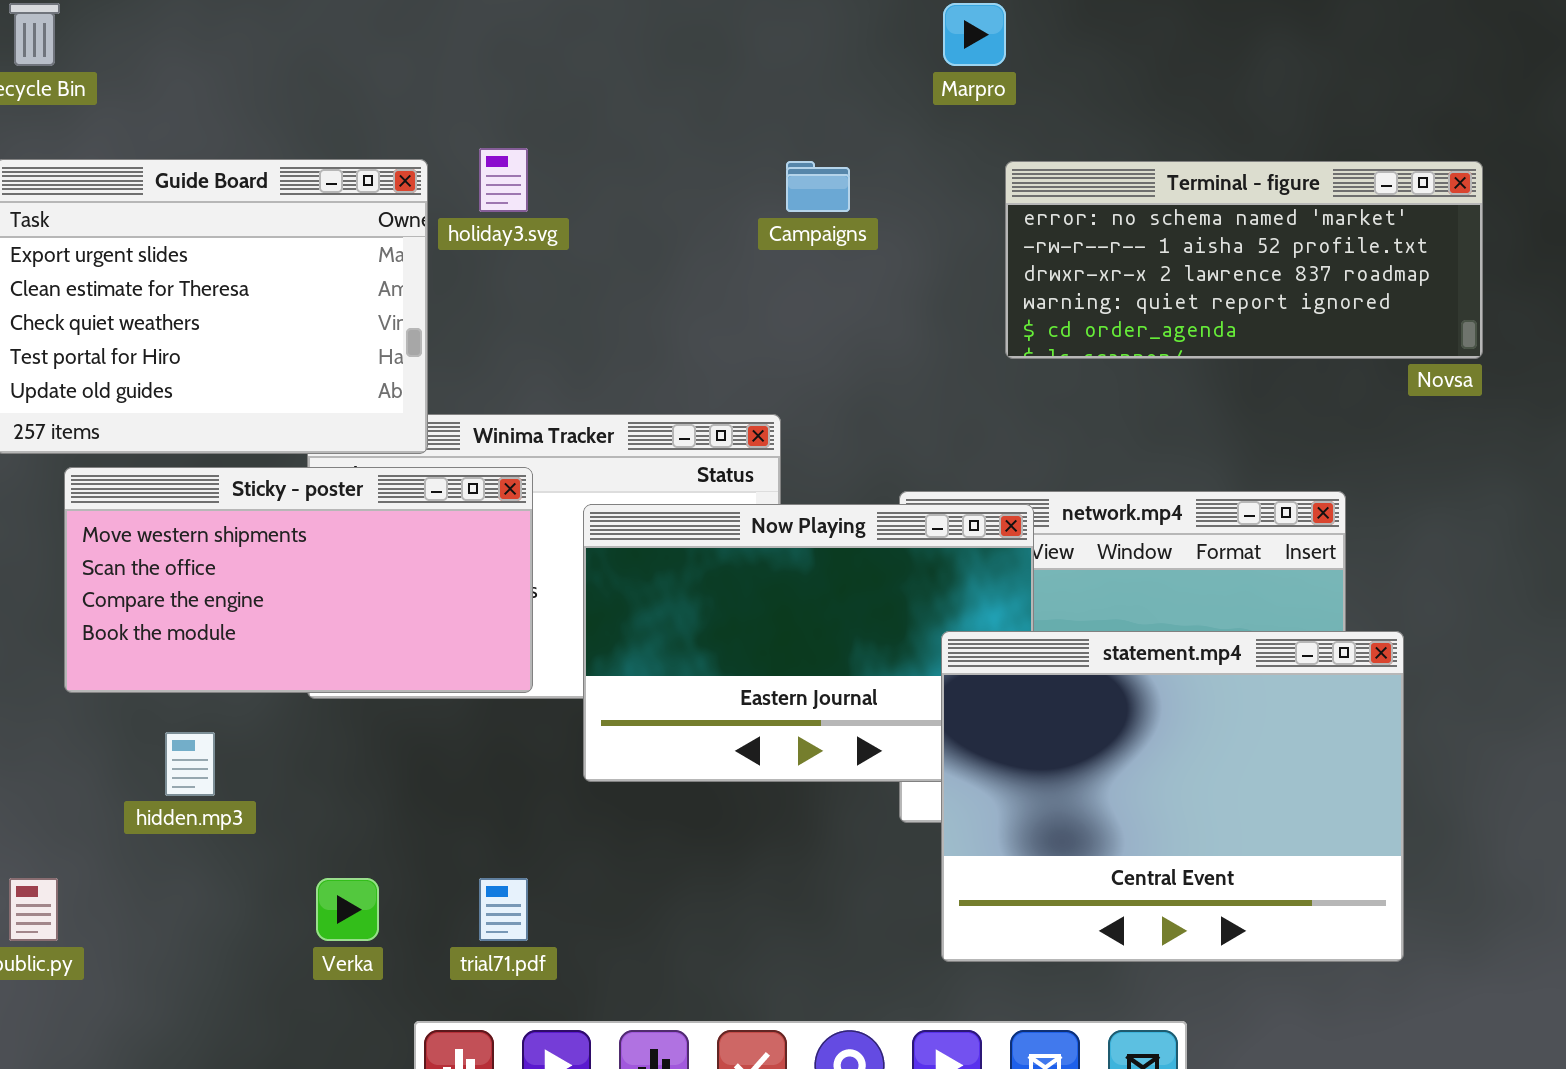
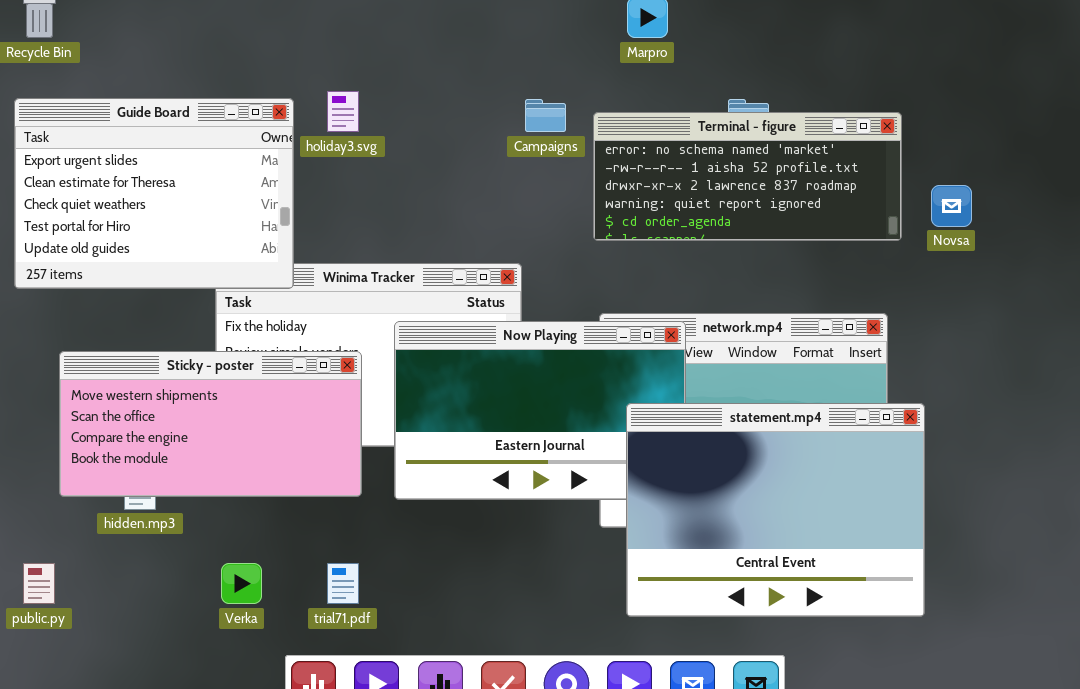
Terminal - figure: [1005,161,1483,359] -> [593,112,902,241], moved
Sticky - poster: [64,467,533,693] -> [59,351,362,497], moved

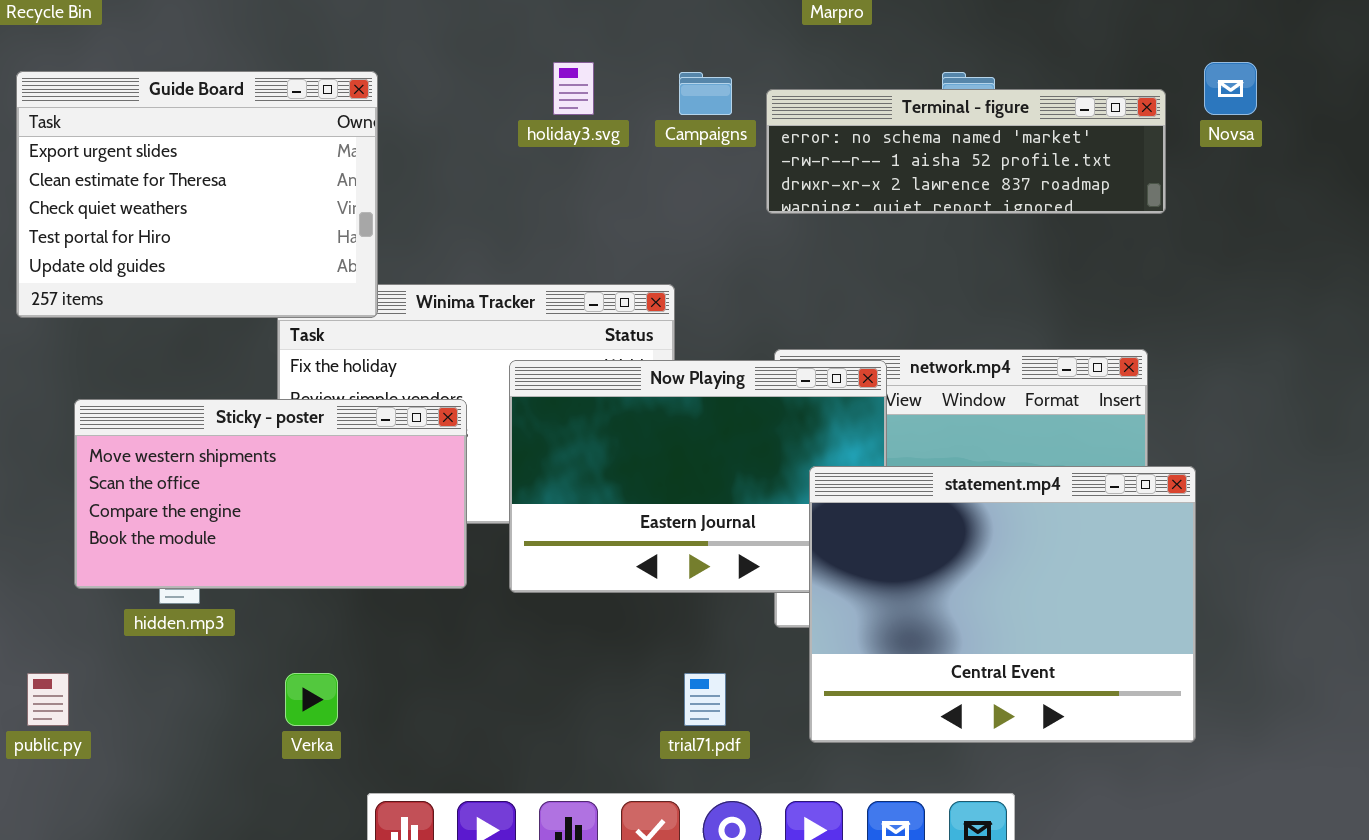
holiday3.svg: [327,91,359,132] -> [553,62,594,115], moved
Terminal - figure: [593,112,902,241] -> [766,89,1166,214], resized
Novsa: [931,185,972,227] -> [1204,62,1257,115], moved
trial71.pdf: [327,563,359,604] -> [684,673,726,726], moved

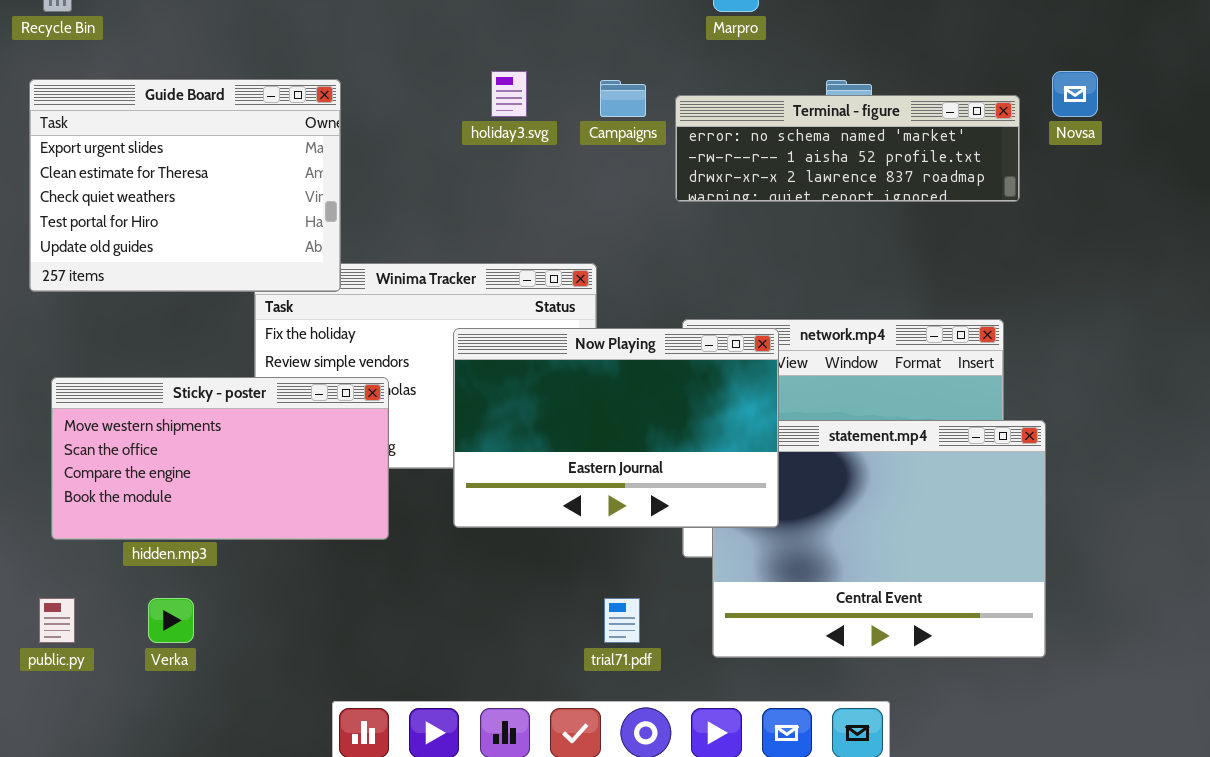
Now Playing: [509,360,887,593] -> [453,328,779,528], raised
Sticky - poster: [74,399,467,589] -> [51,377,389,540], moved
Verka: [285,673,338,726] -> [148,598,194,643], moved

